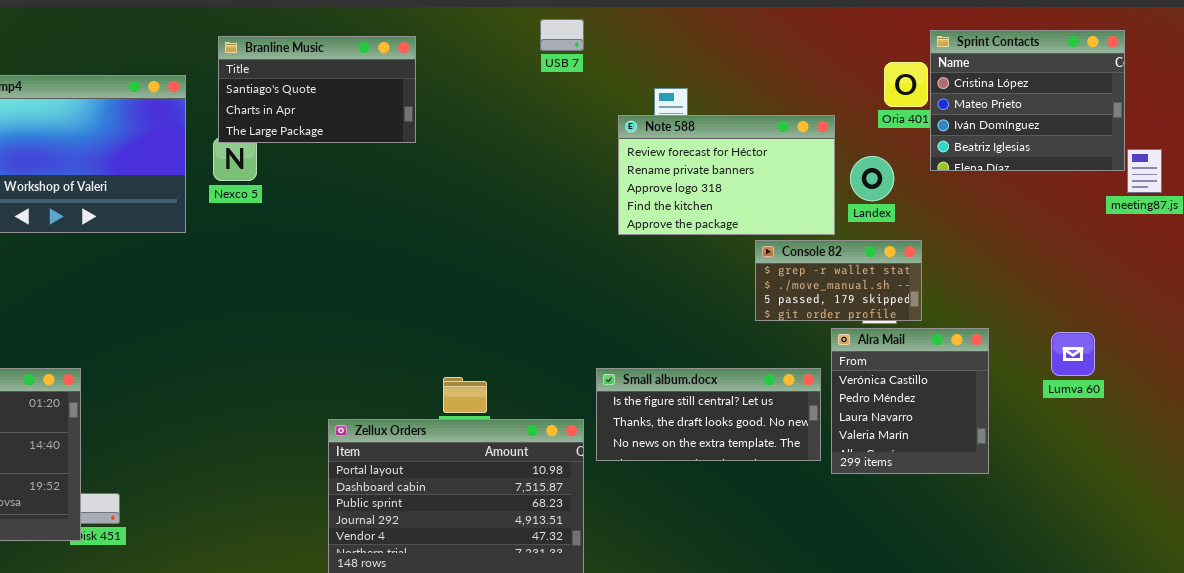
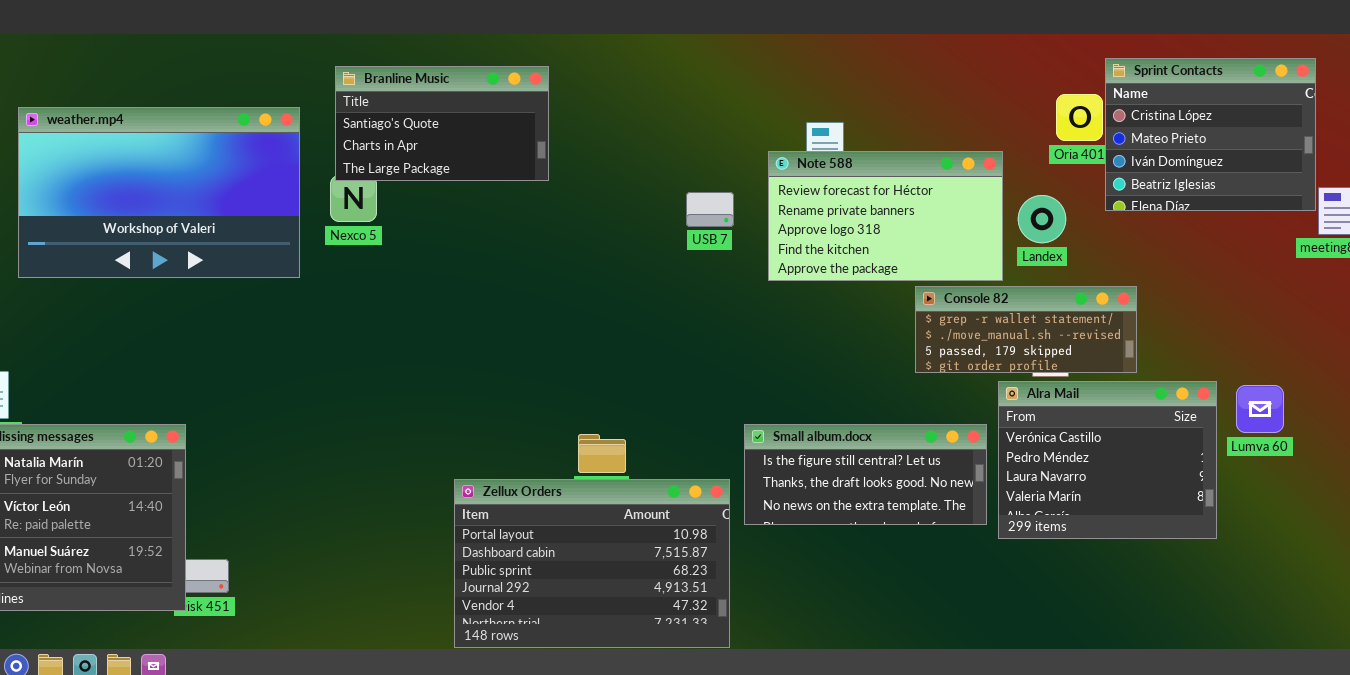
USB 7: [540,19,584,51] -> [686,192,734,227], moved
Console 82: [755,240,922,321] -> [915,286,1137,373], resized
Alra Mail: [831,328,989,474] -> [998,381,1217,539], resized

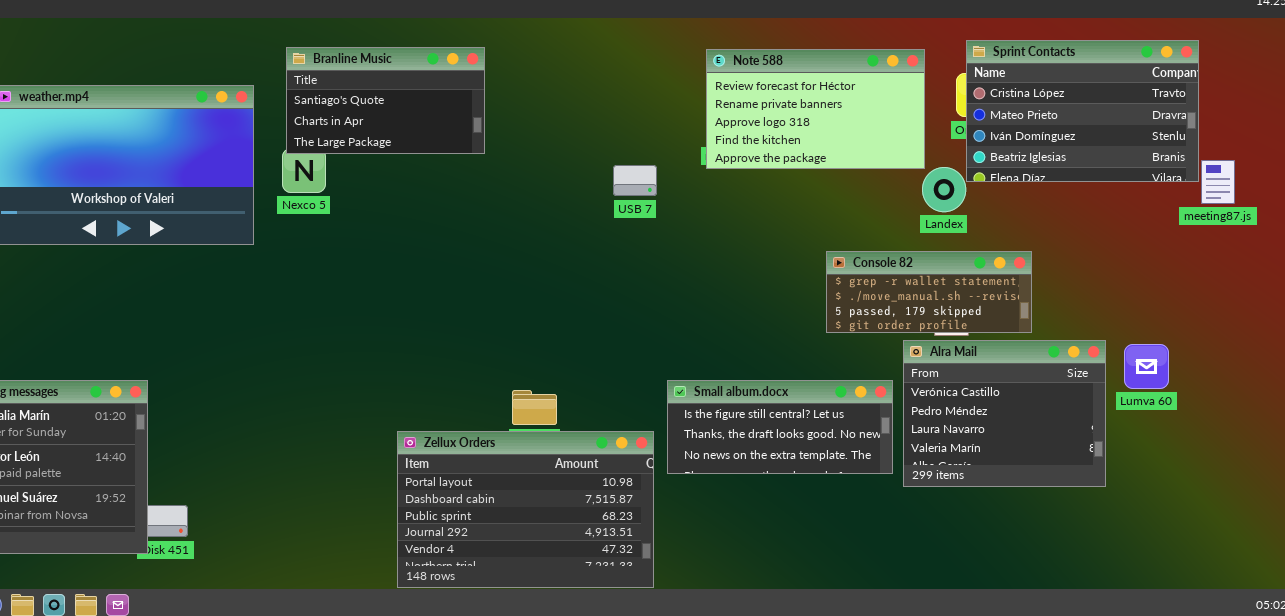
Sprint Contacts: [1105,58,1316,211] -> [966,40,1199,182], resized
Note 588: [768,151,1003,281] -> [706,49,925,169], moved

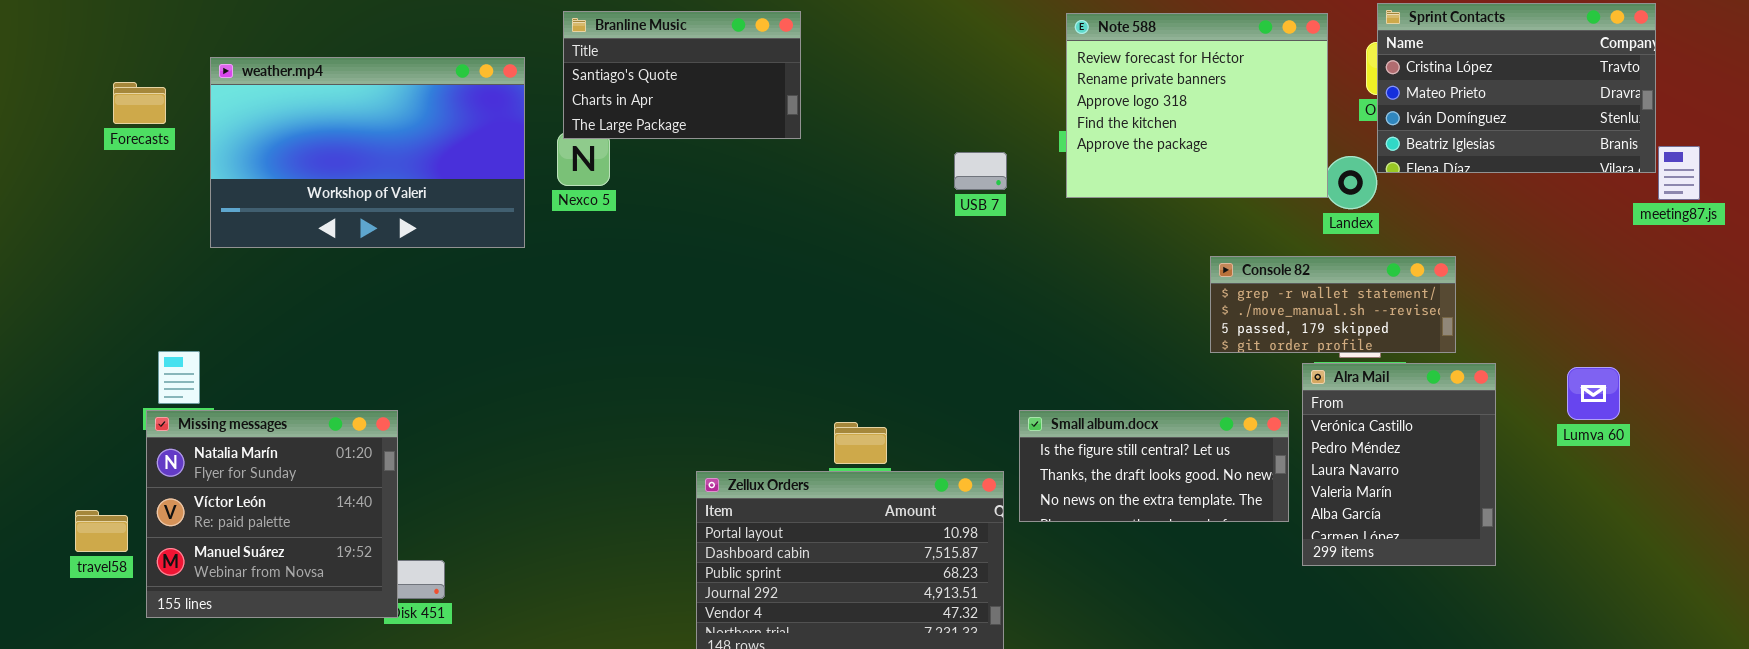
Note 588: [706,49,925,169] -> [1066,13,1328,198], resized
Alra Mail: [903,340,1106,487] -> [1302,363,1496,566], resized

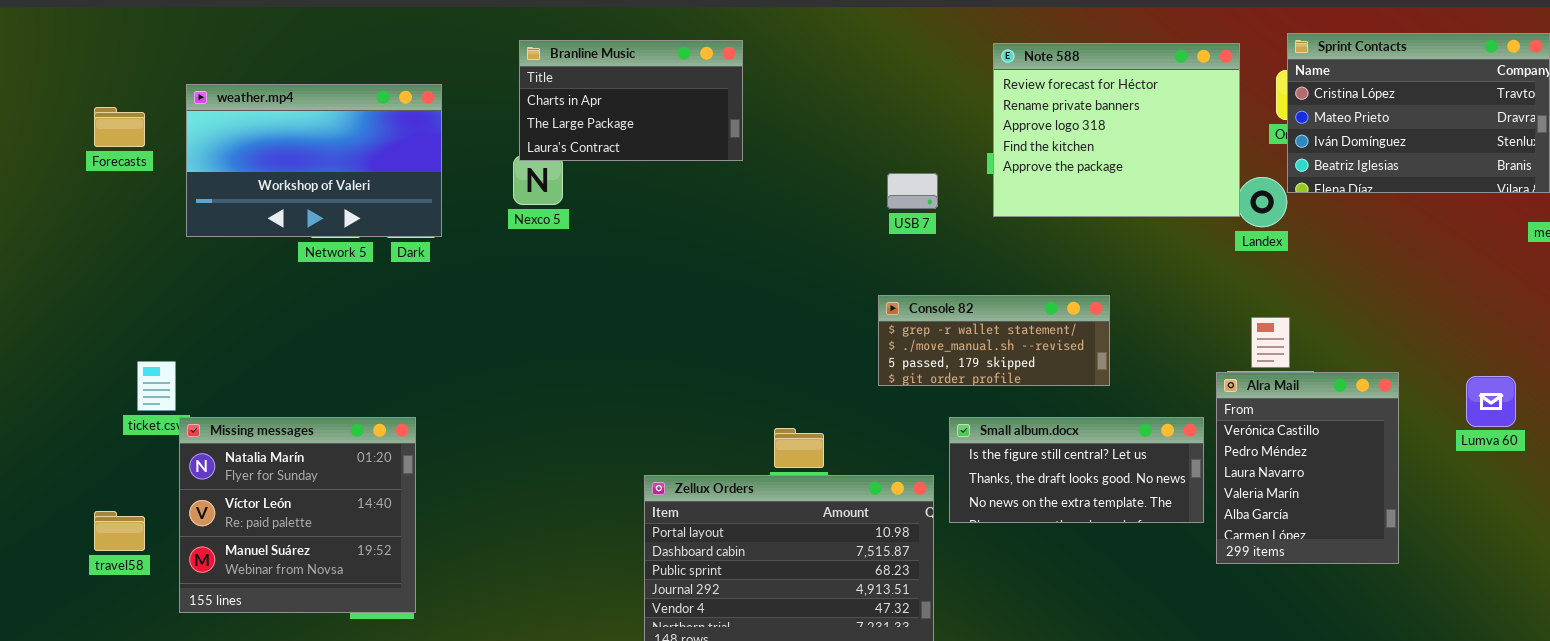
Branline Music: [563,11,801,139] -> [519,40,743,161], scrolled down 1 row
weather.mp4: [210,57,525,248] -> [186,84,442,237], resized
Console 82: [1210,256,1456,353] -> [878,295,1110,386], moved
Missing messages: [146,410,398,618] -> [179,417,416,613], moved
travel58: [75,510,128,552] -> [94,511,145,551], moved

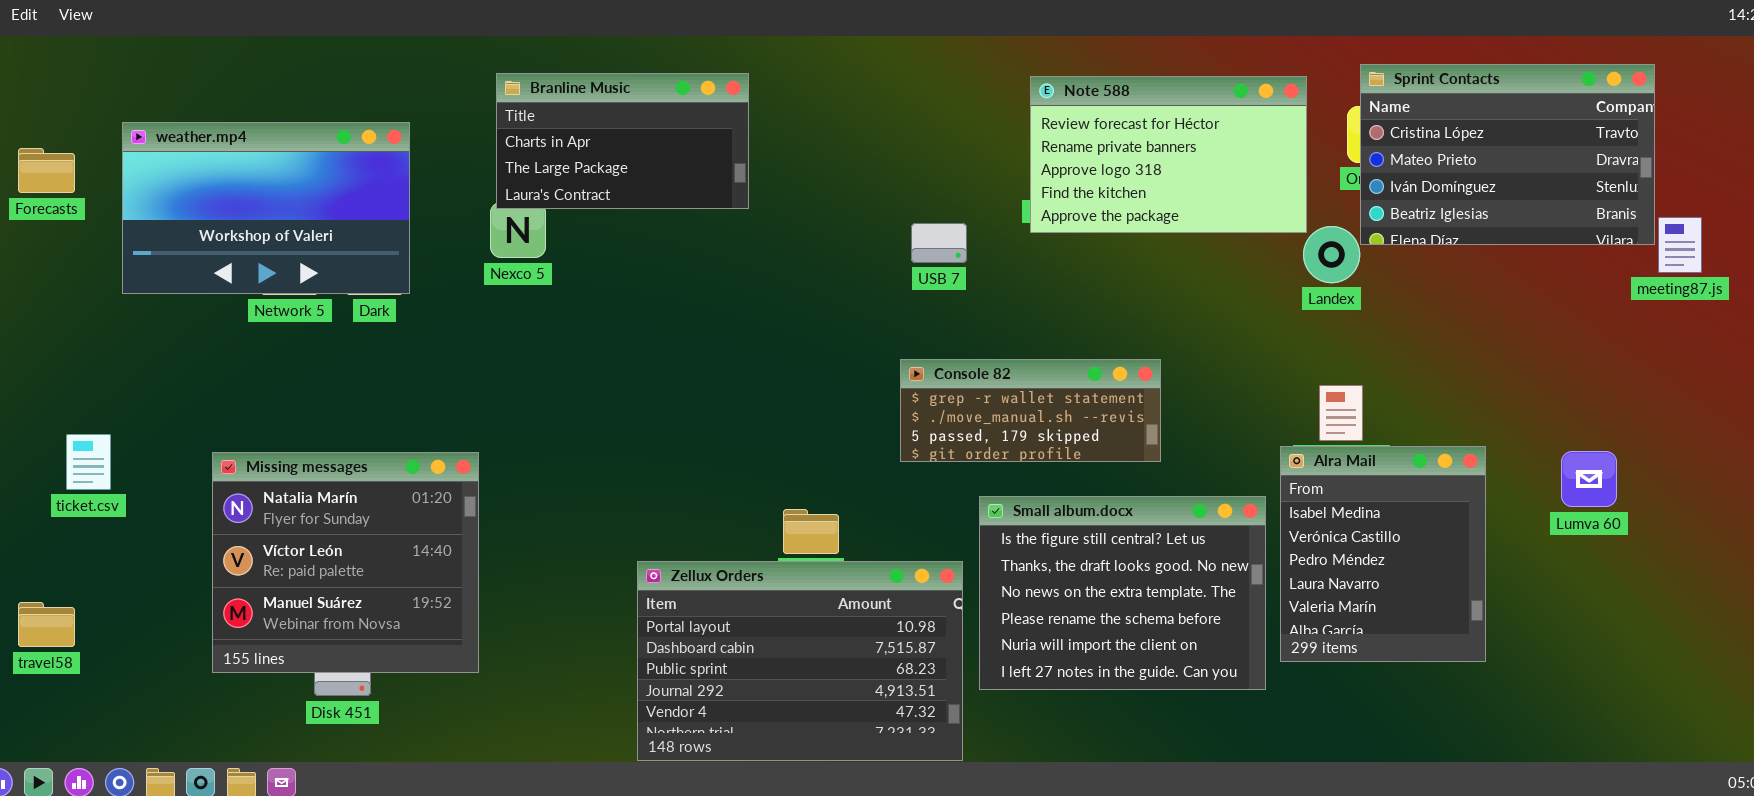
Note 588: [993,43,1240,217] -> [1030,76,1307,233], resized
Alra Mail: [1216,372,1399,564] -> [1280,446,1486,662], scrolled up 1 row
Missing messages: [179,417,416,613] -> [212,452,479,673], moved
Small album.docx: [949,417,1204,523] -> [979,496,1266,690], resized

